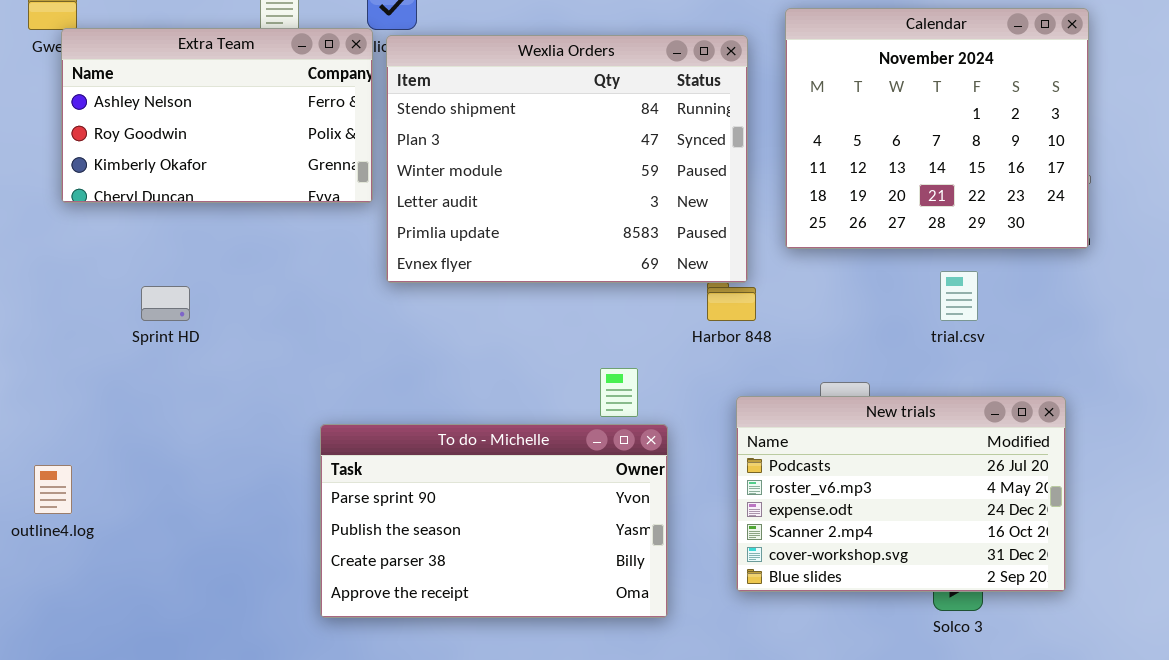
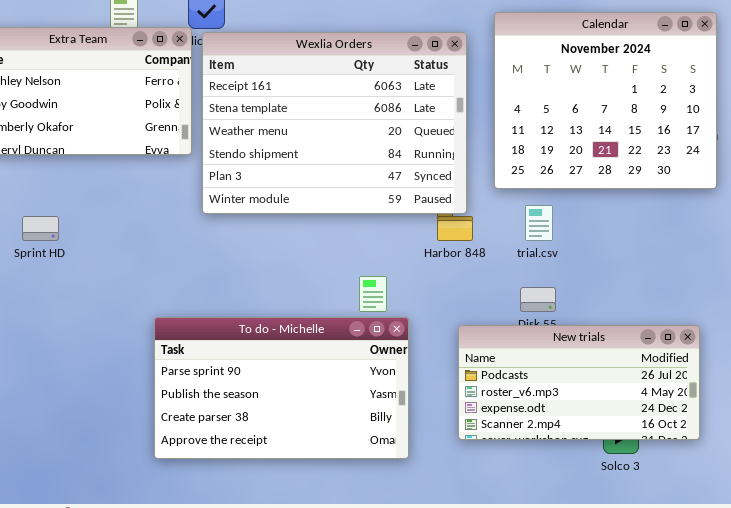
Wexlia Orders: [386,35,748,283] -> [202,32,467,214], scrolled up 3 rows
trial.csv: [940,271,978,321] -> [525,205,553,241], moved
New trials: [736,396,1066,592] -> [458,325,700,440], resized

